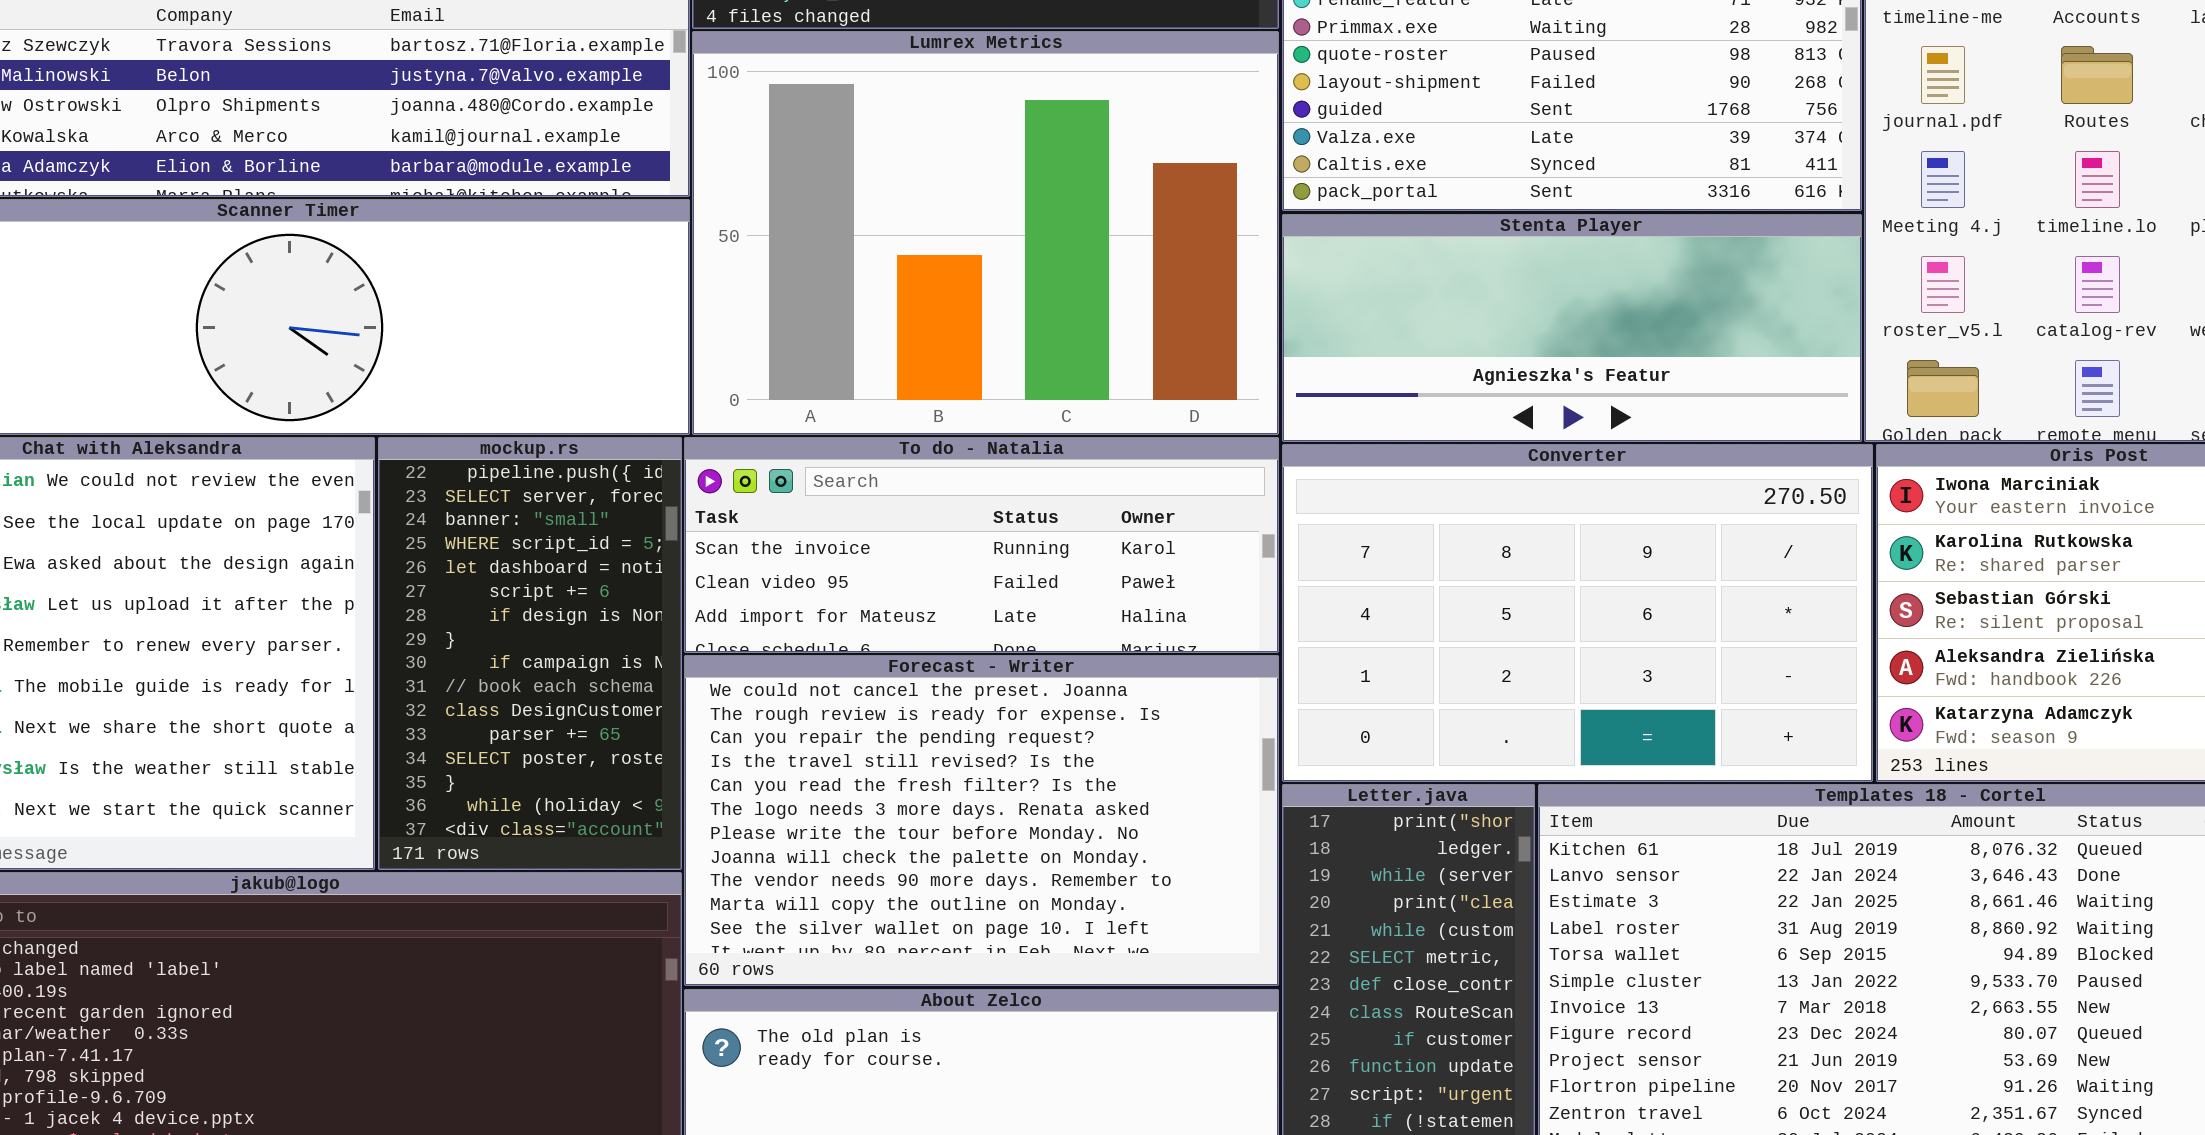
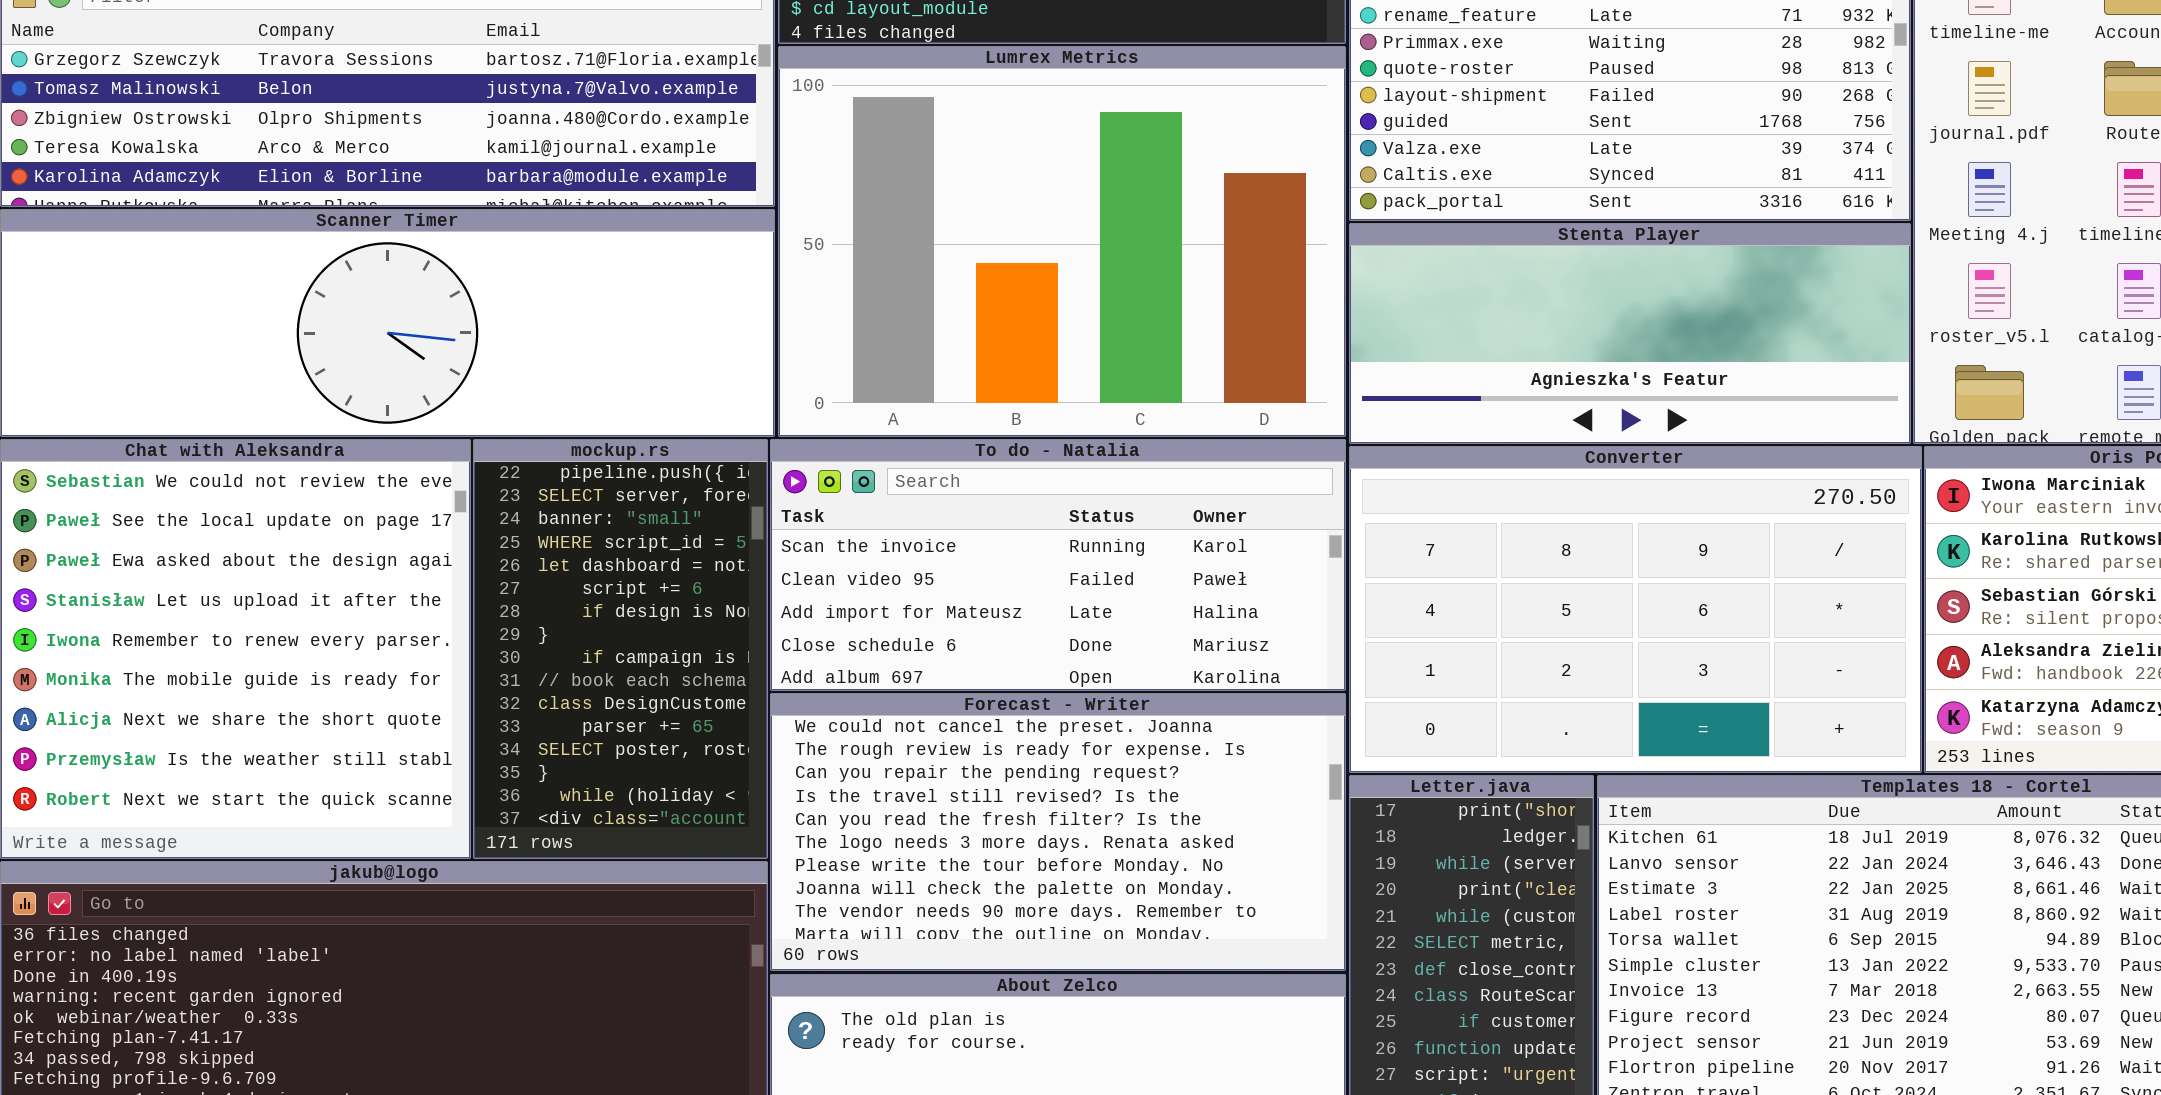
To do - Natalia: [684,437,1279,653] -> [770,439,1346,691], resized
Forecast - Writer: [684,655,1279,986] -> [770,693,1346,971], resized

